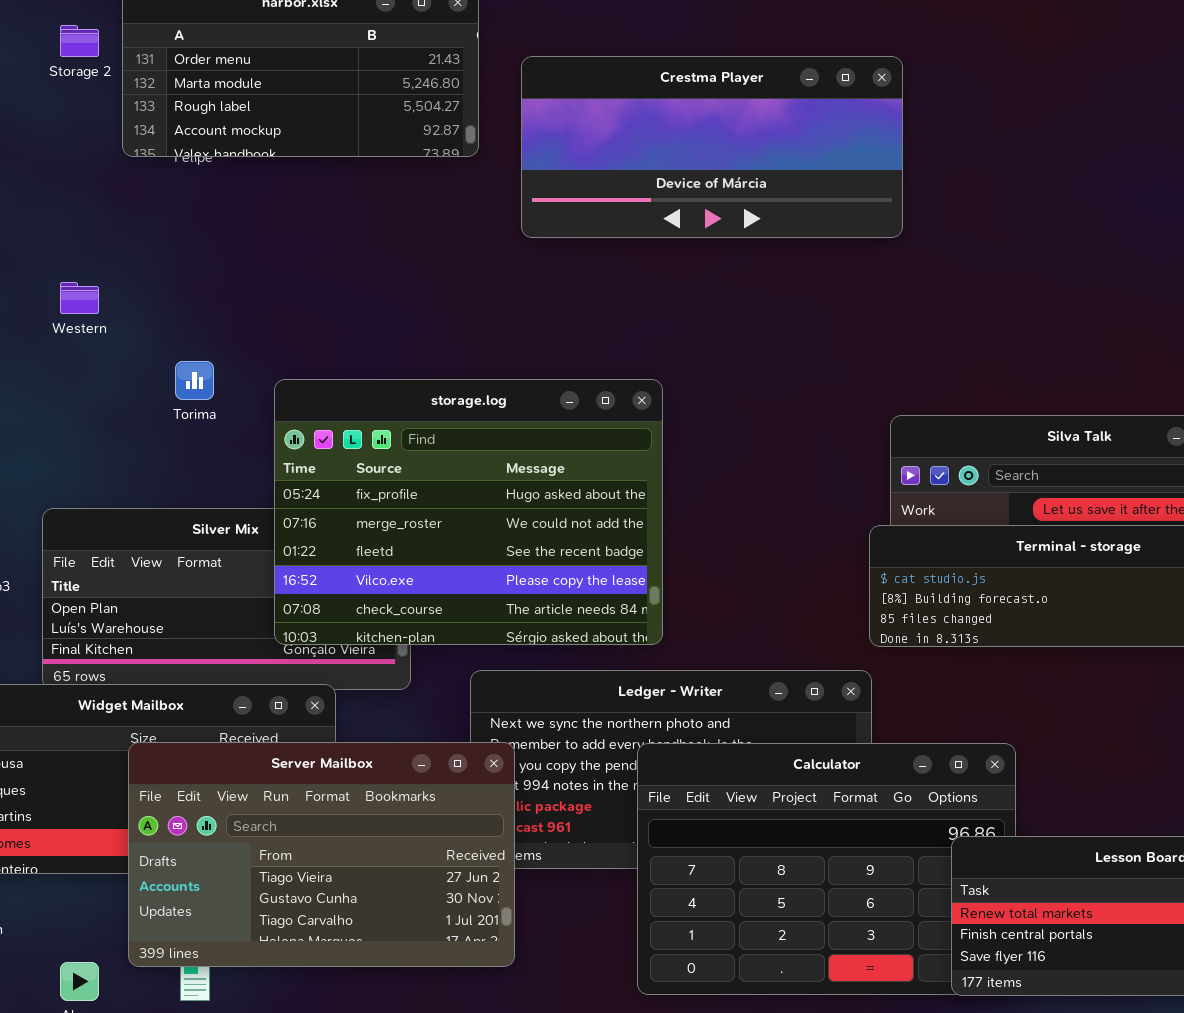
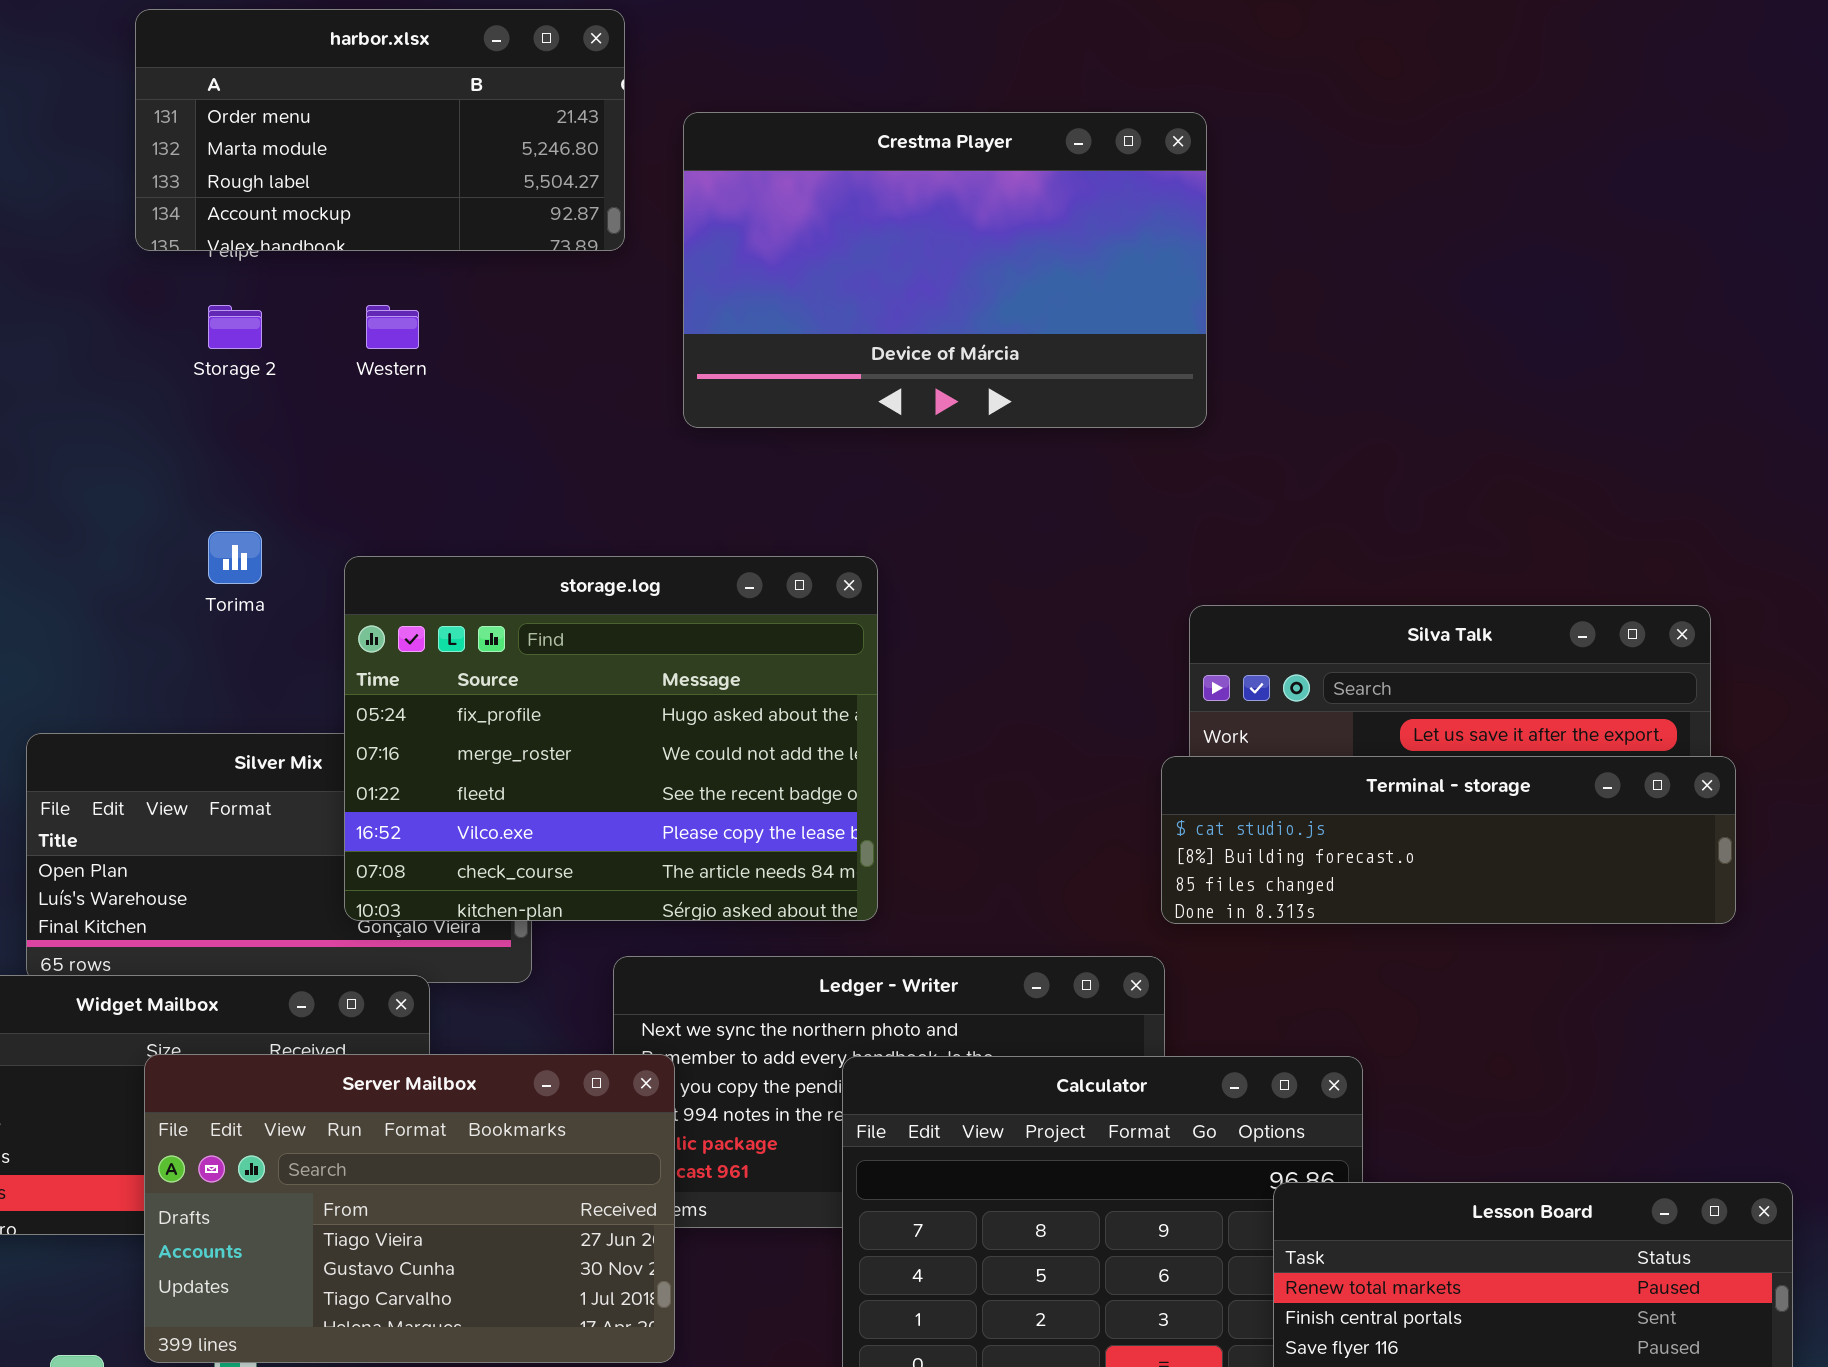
Storage 2: [60,25,99,57] -> [208,305,262,349], moved
Crestma Player: [521,56,903,238] -> [683,112,1207,428], resized
Western: [60,282,99,314] -> [366,305,419,349], moved

